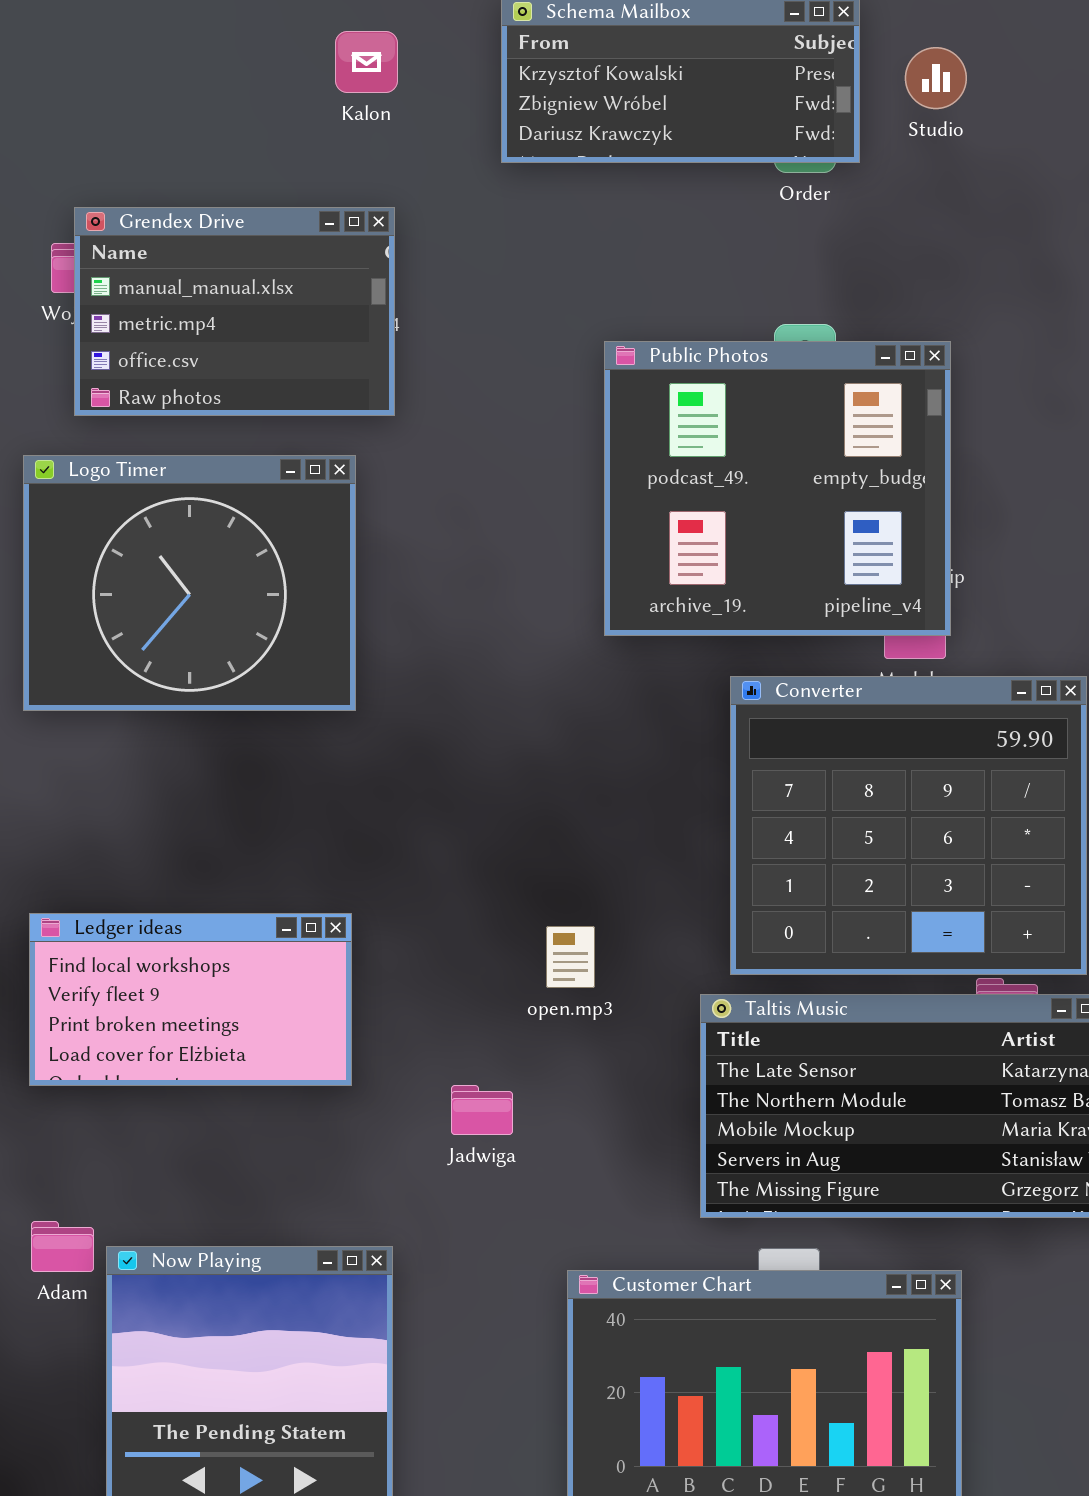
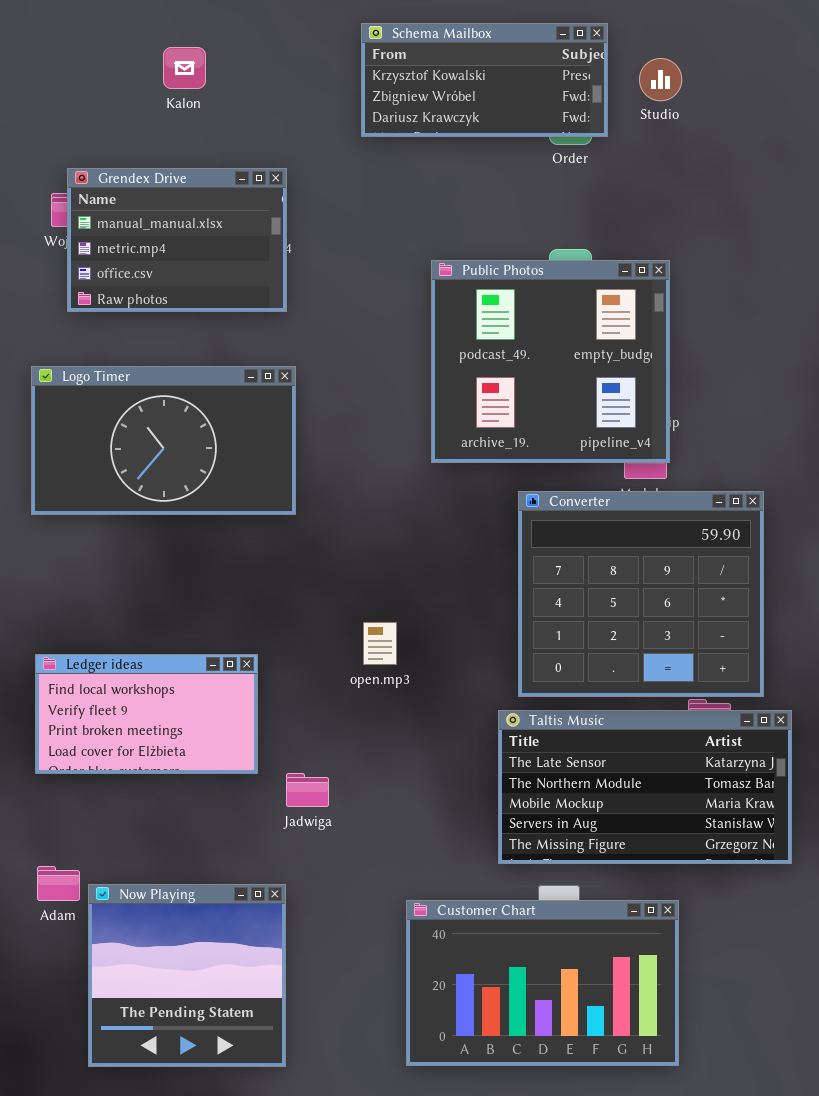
Kalon: [335,31,398,93] -> [163,47,206,89], moved
Logo Timer: [23,455,356,711] -> [31,366,296,515], resized
open.mp3: [546,926,595,988] -> [363,622,397,665], moved
Jadwiga: [451,1085,513,1135] -> [286,773,329,807], moved

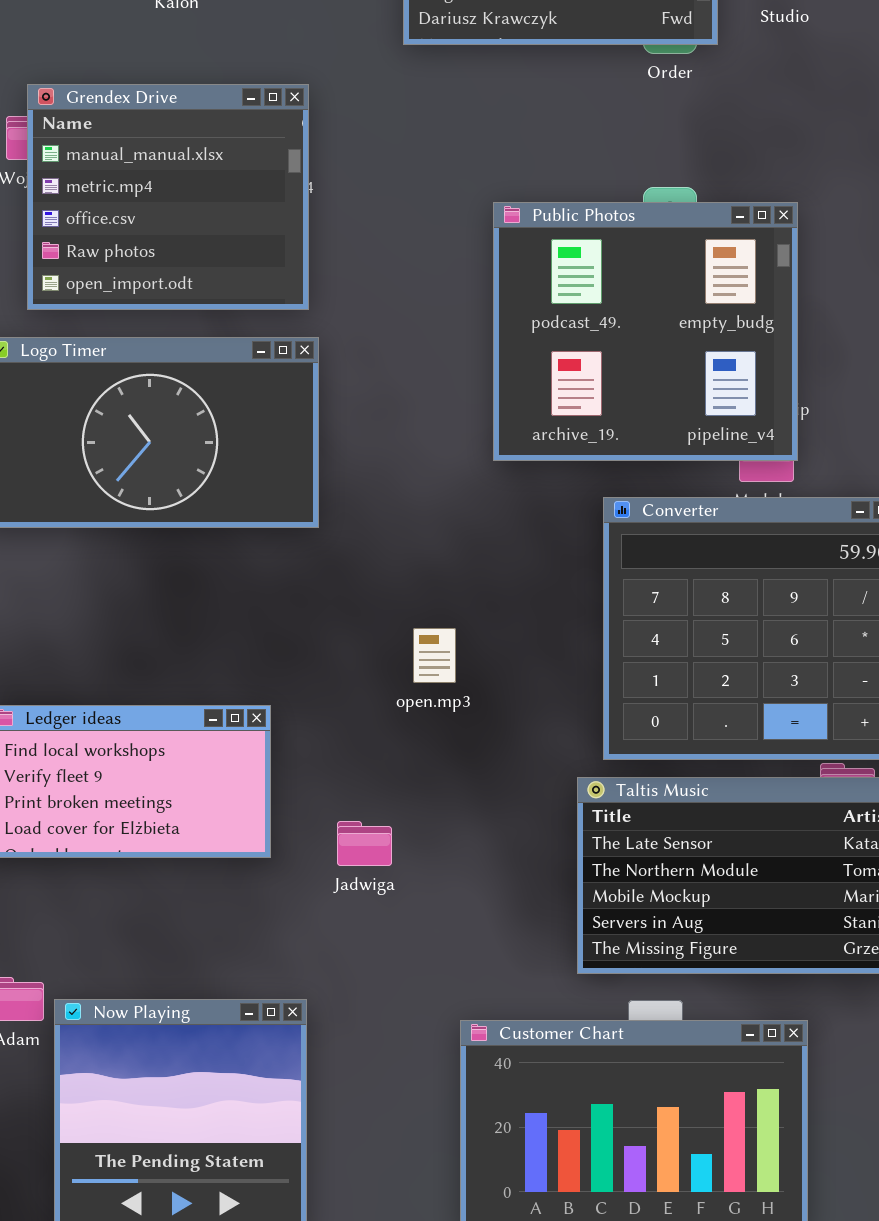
Grendex Drive: [67,168,287,312] -> [27,84,309,310], resized
open.mp3: [363,622,397,665] -> [413,628,456,683], moved
Jadwiga: [286,773,329,807] -> [337,821,392,866], moved

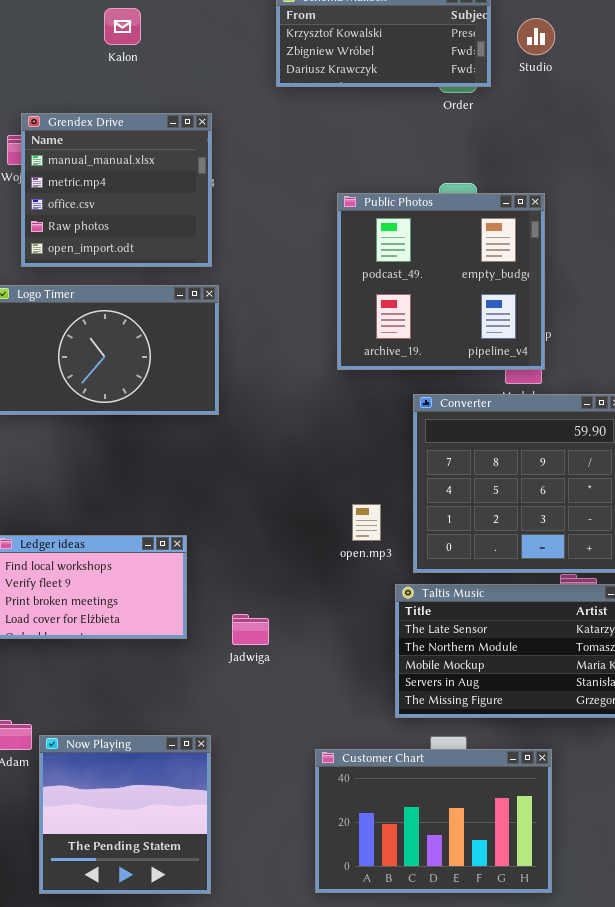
open.mp3: [413,628,456,683] -> [352,504,381,541], moved

